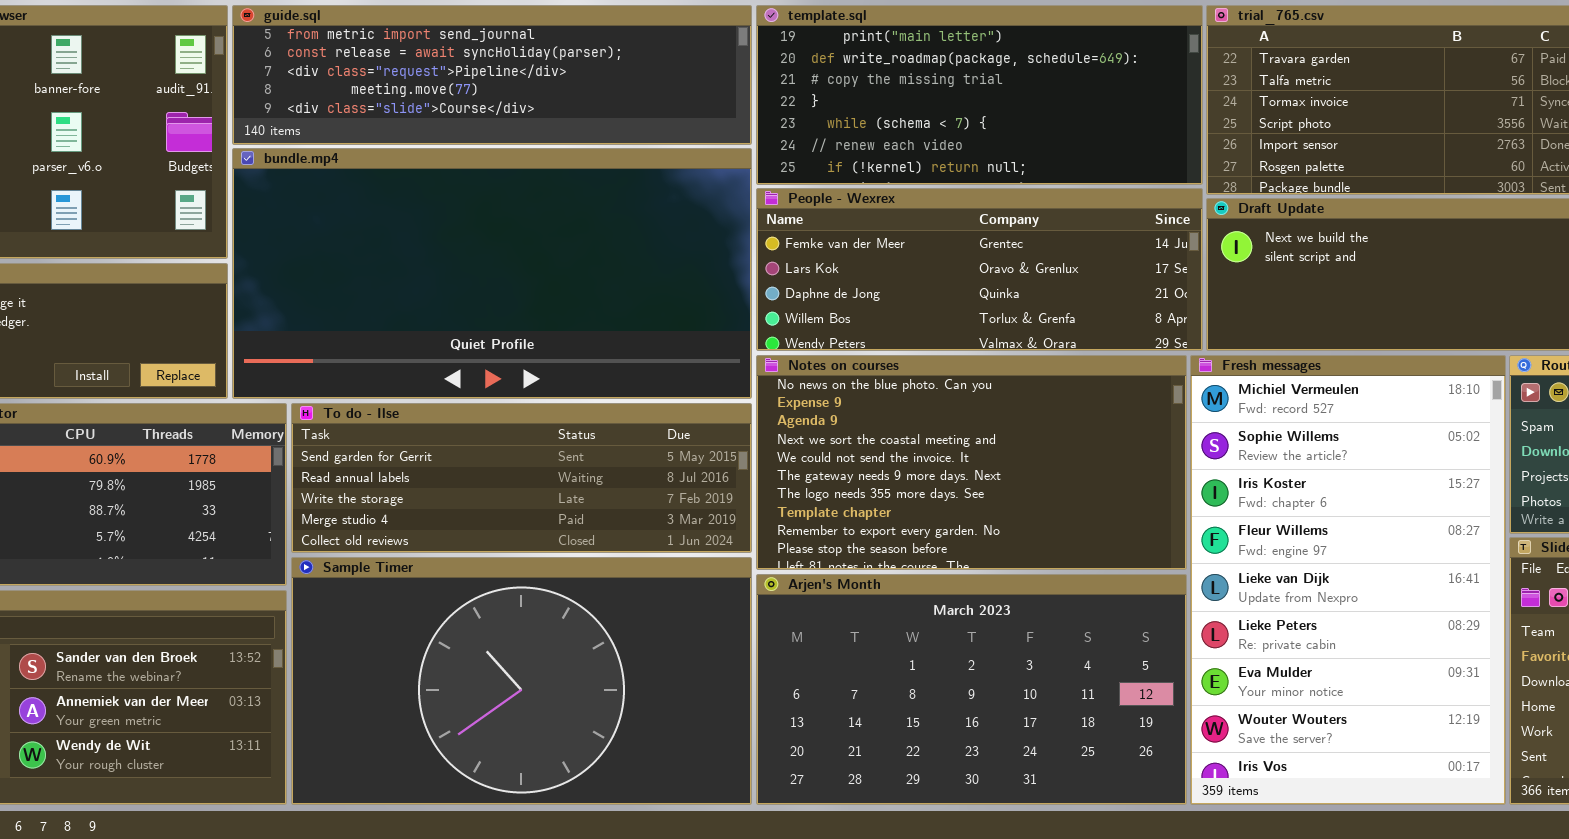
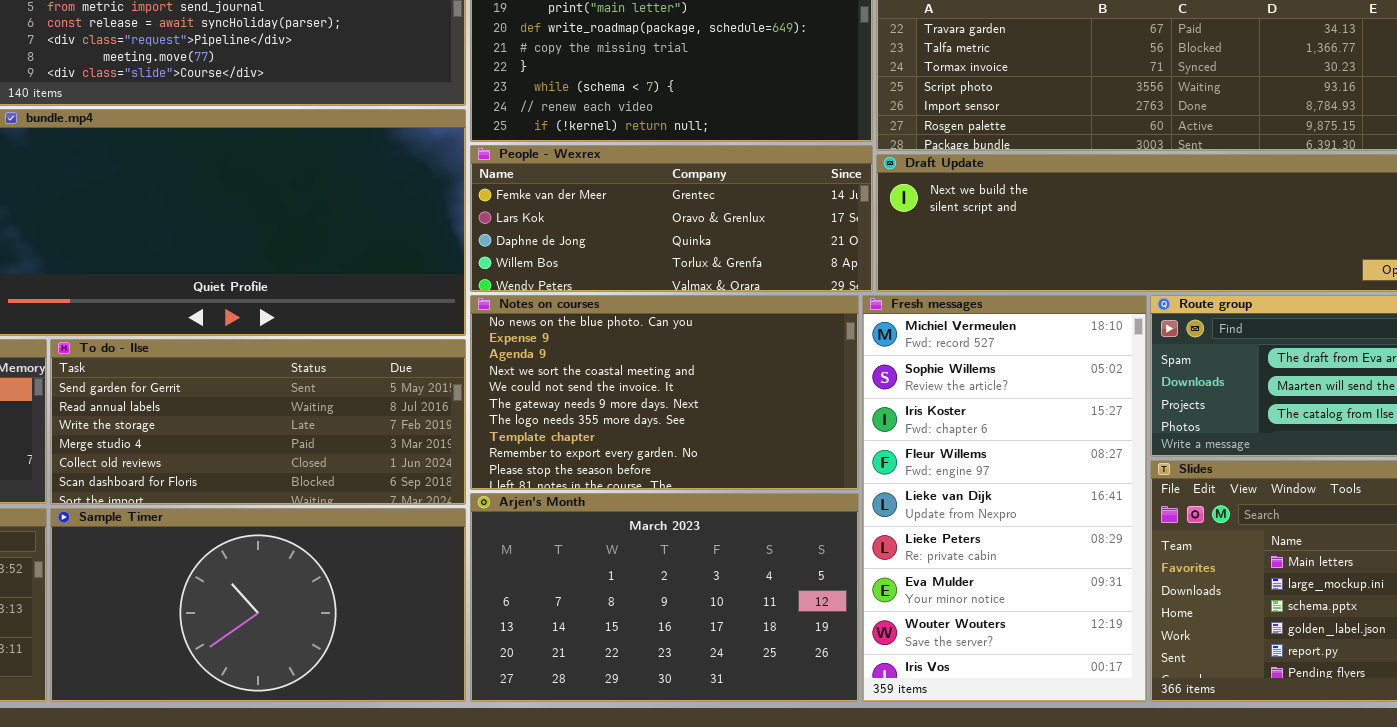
To do - Ilse: [291,403,752,553] -> [50,339,466,505], resized
Sample Timer: [291,557,752,805] -> [50,508,466,702], resized

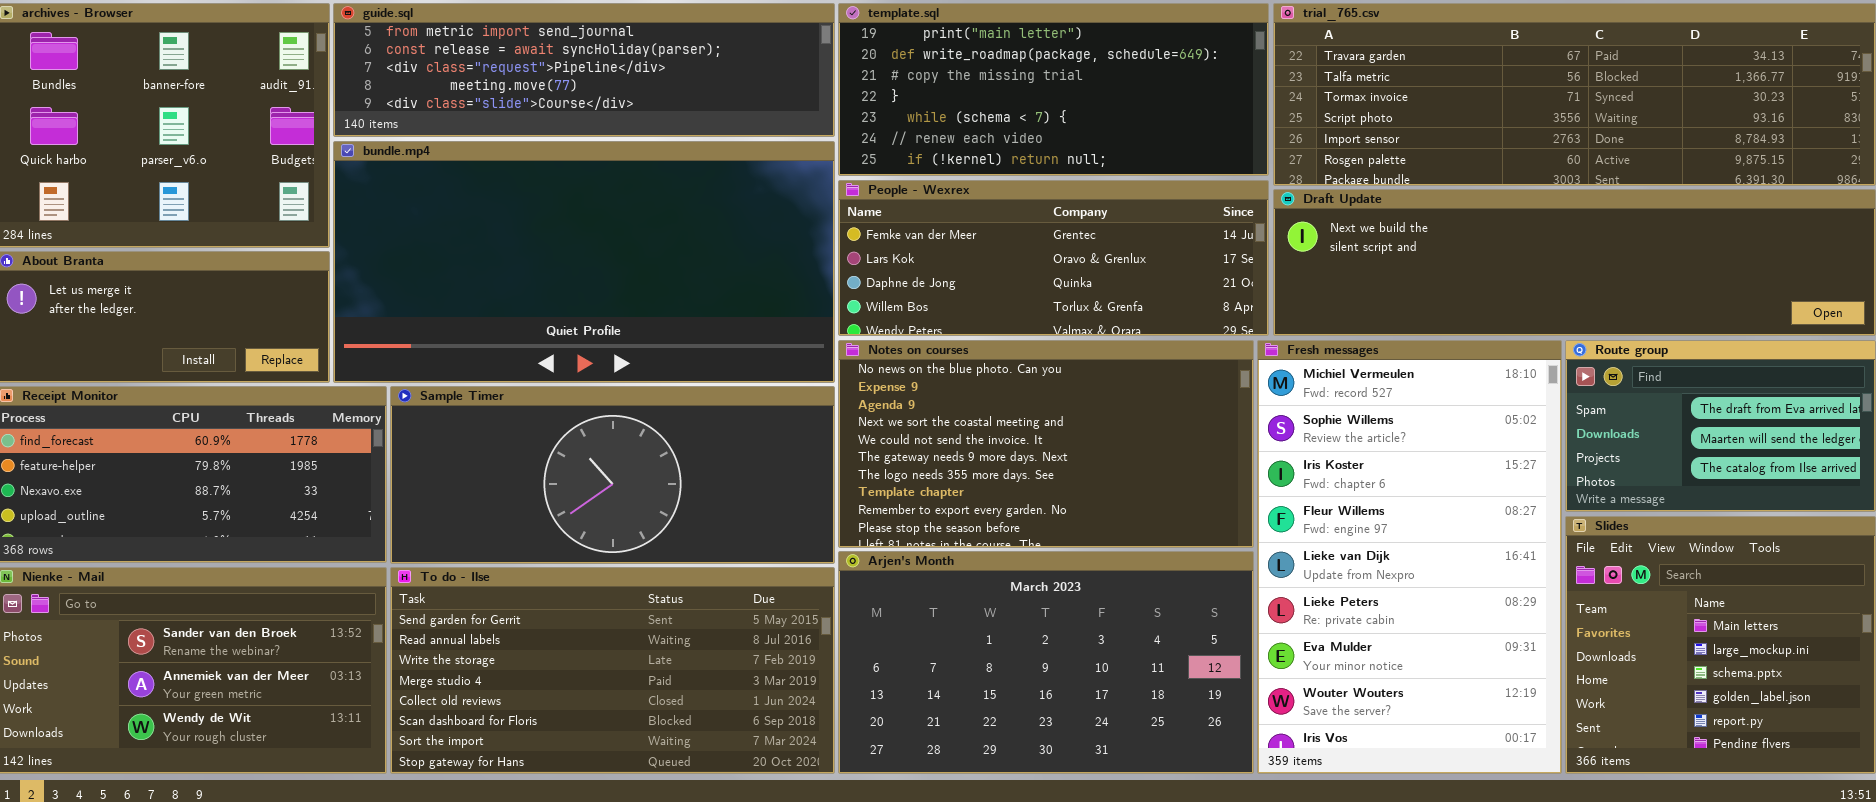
To do - Ilse: [50,339,466,505] -> [390,567,835,774], moved, resized
Sample Timer: [50,508,466,702] -> [390,386,835,564], moved, resized

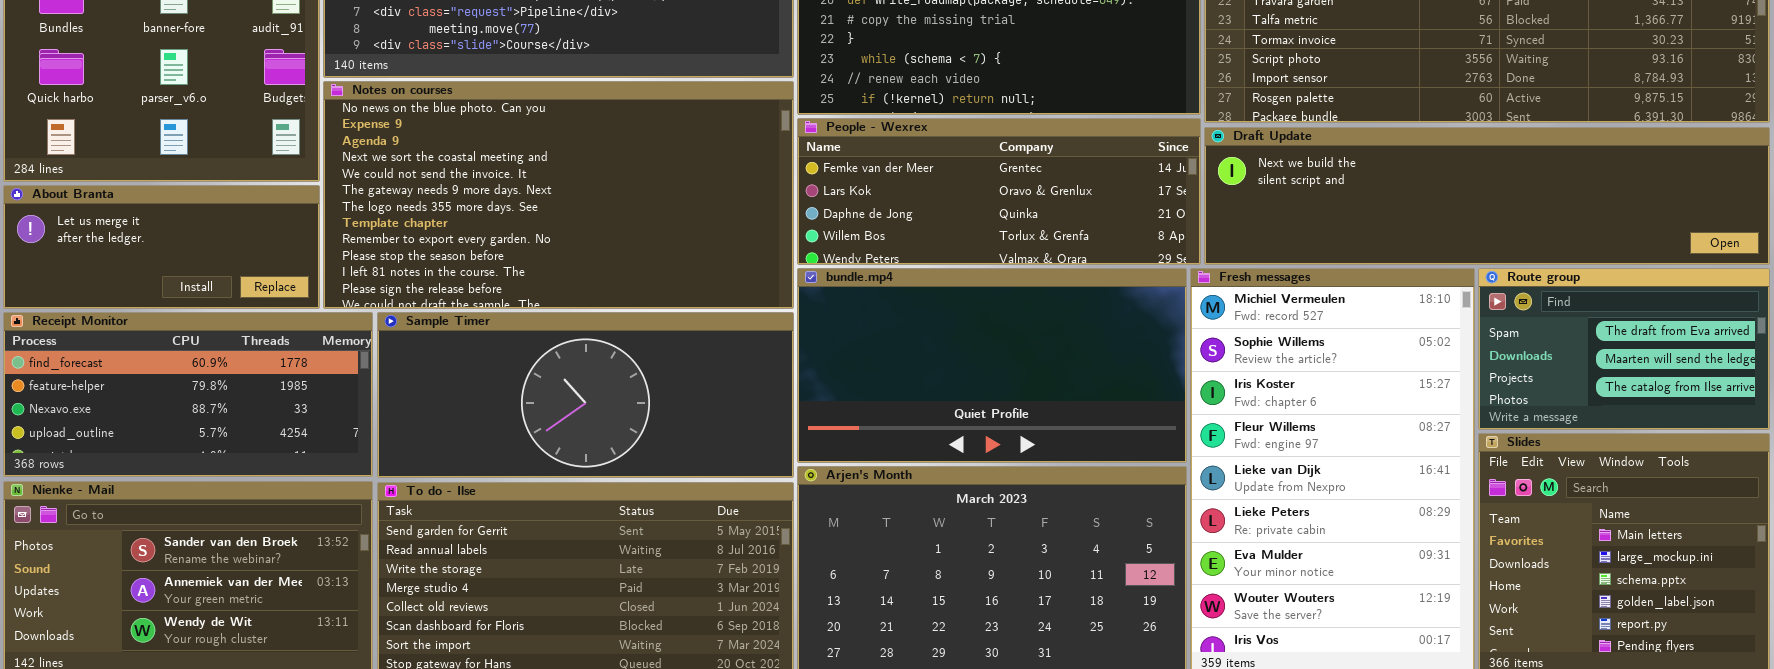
bundle.mp4: [333,141,835,383] -> [797,268,1187,463], moved, resized
Notes on courses: [838,340,1254,548] -> [323,81,794,309], moved, resized

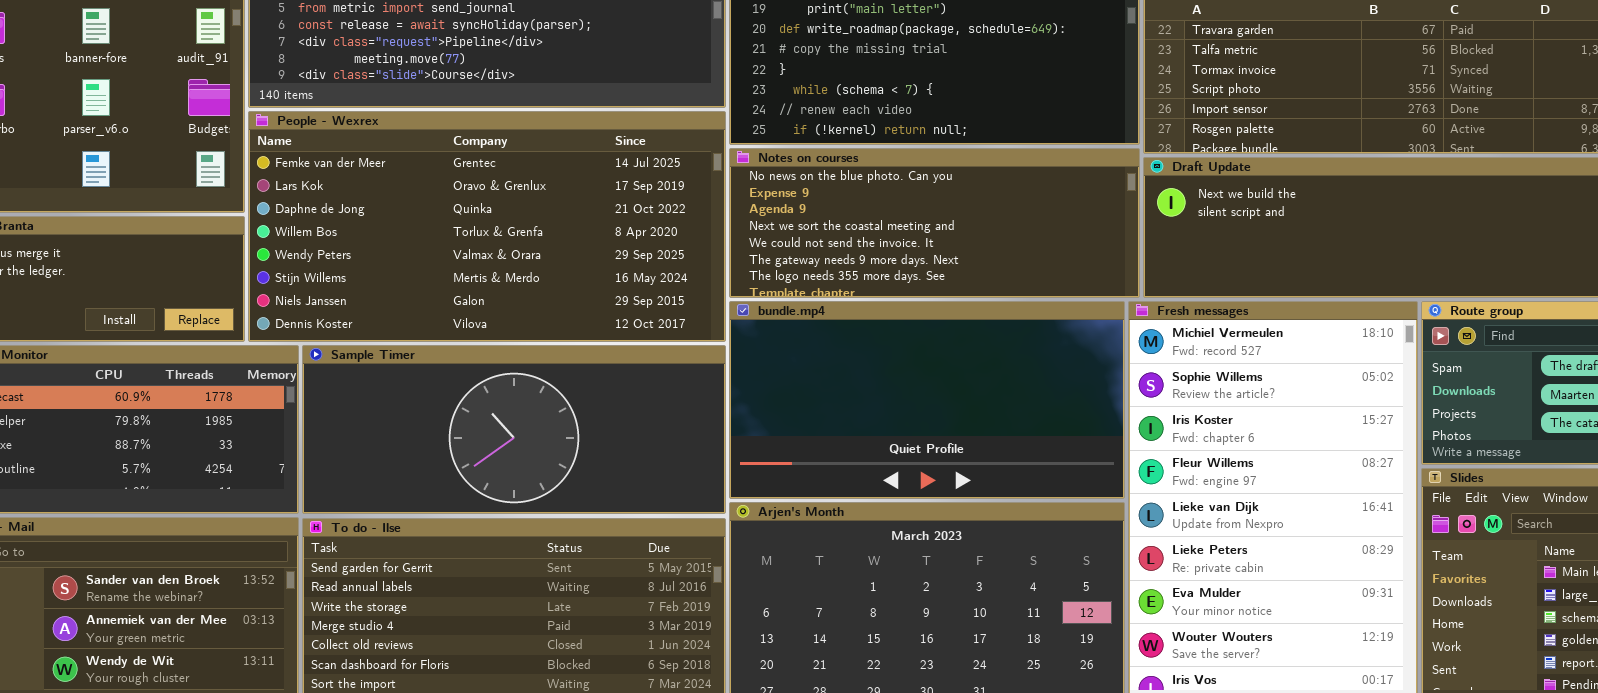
Notes on courses: [323,81,794,309] -> [729,148,1140,298], moved, resized
People - Wexrex: [797,118,1201,265] -> [248,111,726,342], moved, resized

